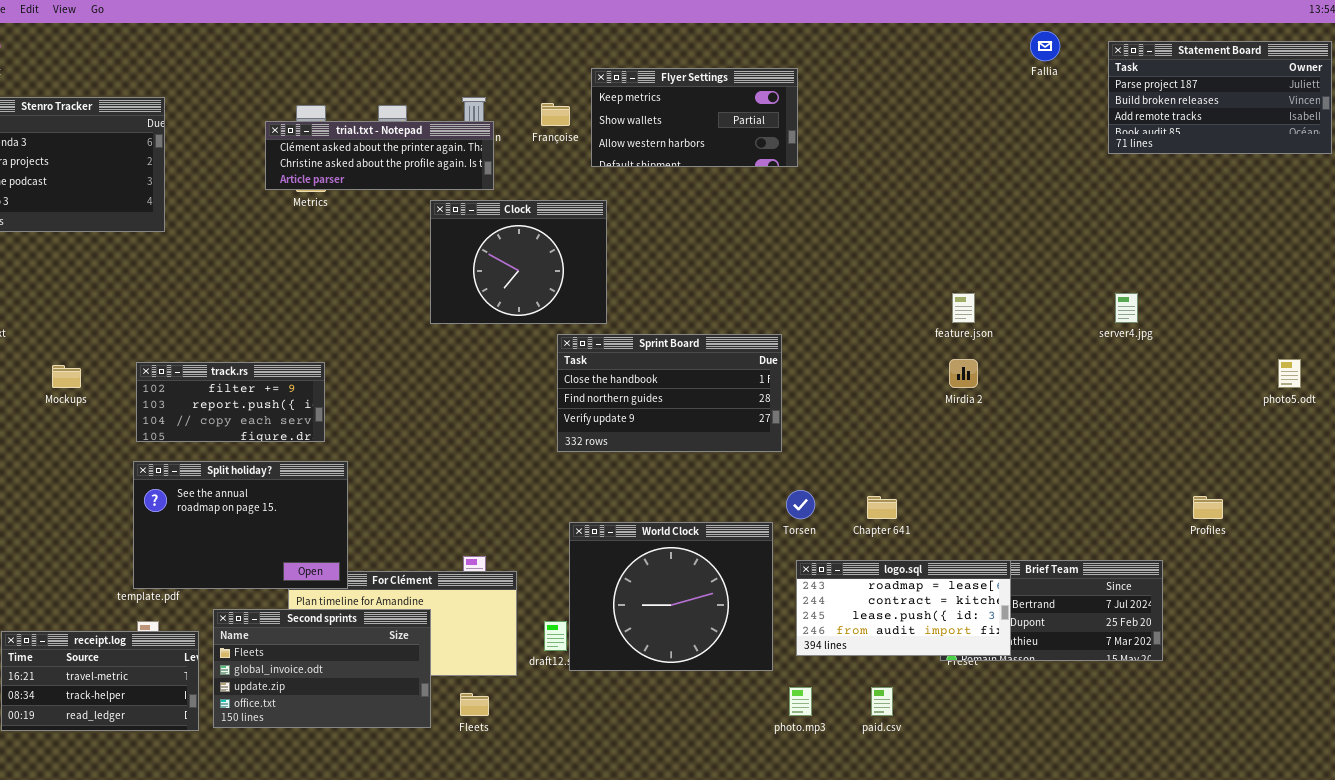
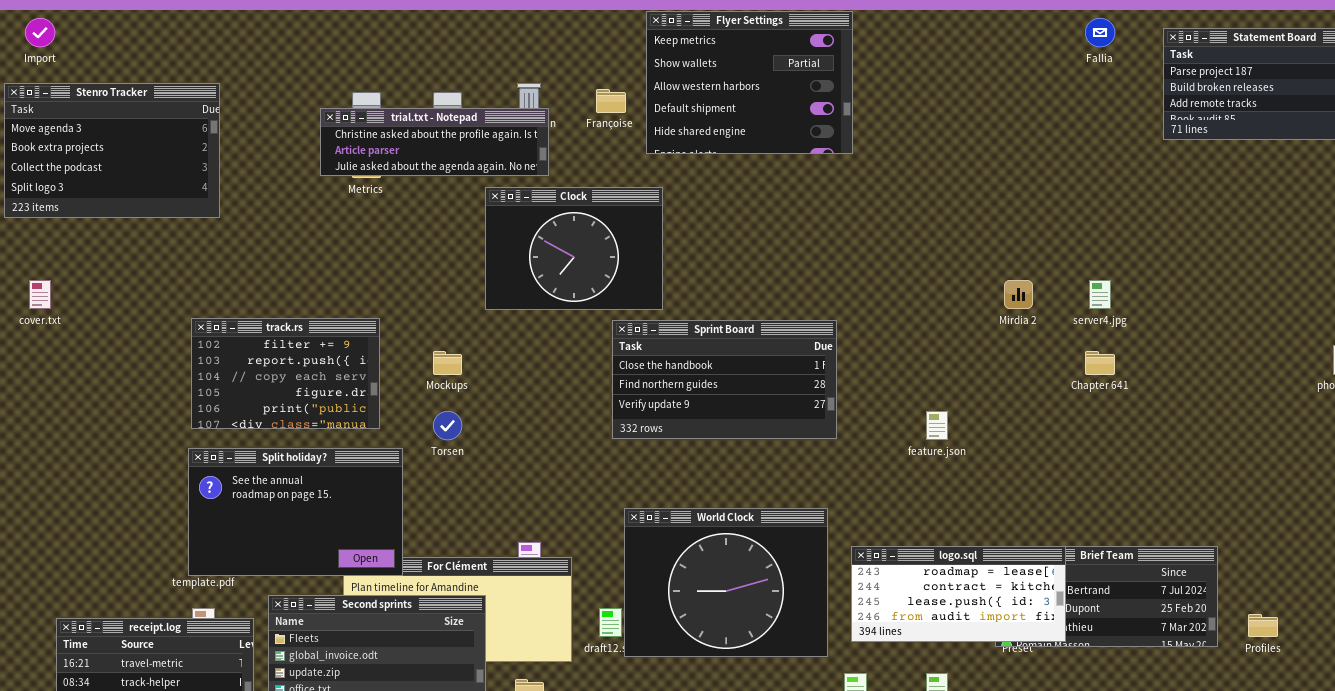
Flyer Settings: [591,68,798,167] -> [646,11,853,154], resized
trial.txt - Notepad: [265,121,494,190] -> [320,108,549,176], scrolled down 1 row
feature.json: [952,293,975,323] -> [926,411,948,440], moved
server4.jpg: [1115,293,1138,323] -> [1089,280,1111,309], moved
Mirdia 2: [949,359,978,388] -> [1004,280,1033,309], moved
track.rs: [136,362,325,442] -> [191,318,380,429], resized
Mockups: [52,365,81,388] -> [433,351,462,375], moved
Torsen: [786,490,815,519] -> [433,411,462,440], moved
Chapter 641: [867,496,897,519] -> [1085,351,1115,375], moved
Profiles: [1193,496,1223,519] -> [1248,614,1278,637], moved

